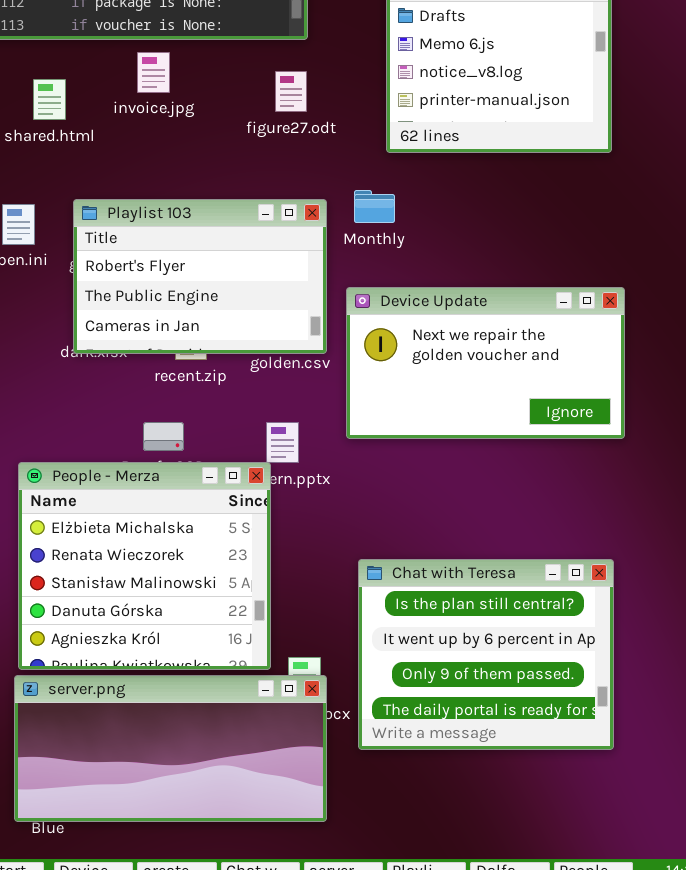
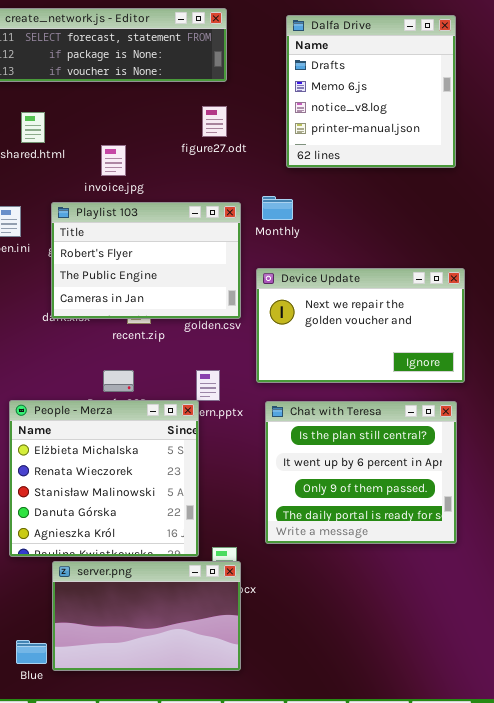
invoice.jpg: [137,52,170,93] -> [101,145,126,176], moved
Chat with Teresa: [358,559,614,750] -> [265,401,457,544], moved
server.png: [14,675,327,822] -> [52,561,241,671], resized

